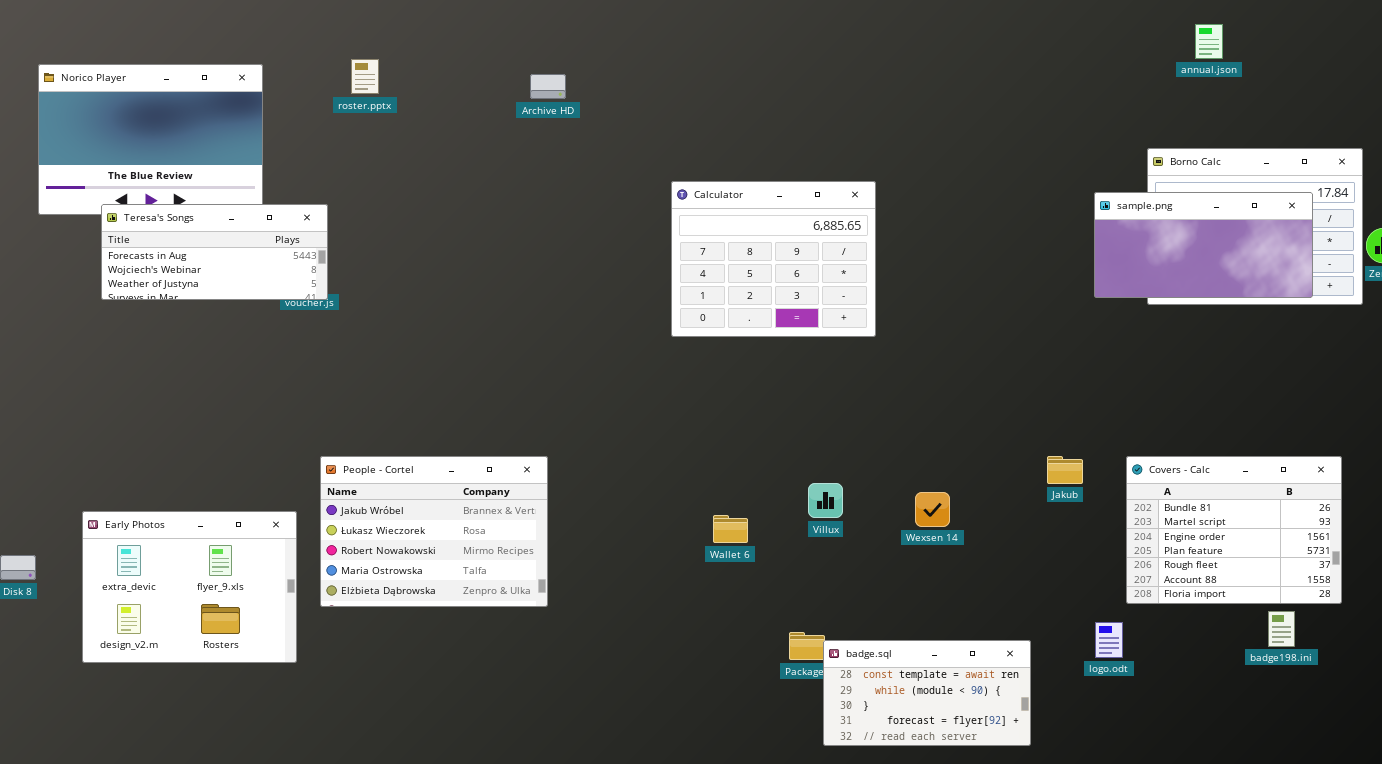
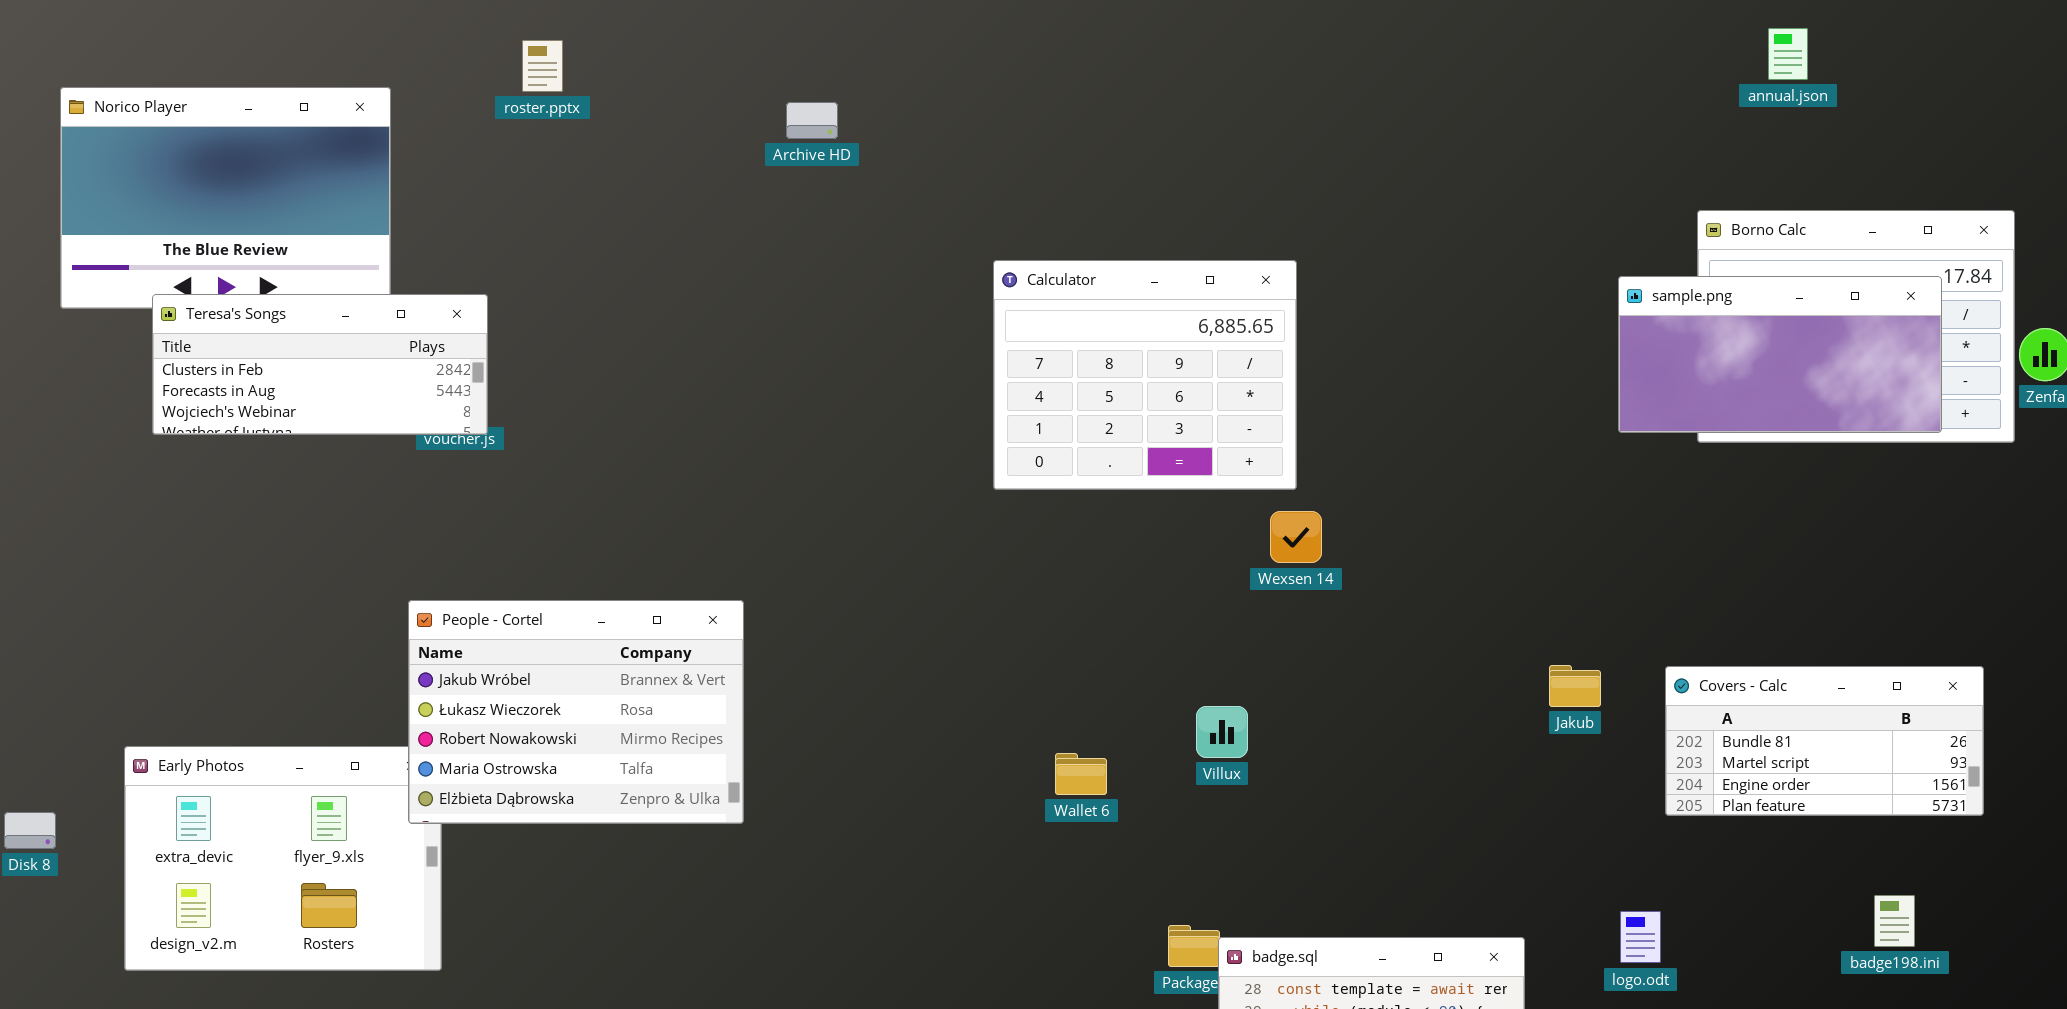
roster.pptx: [351,59,379,94] -> [522,40,563,92], moved
Teresa's Songs: [101,204,328,300] -> [152,294,488,435], scrolled up 1 row
People - Cortel: [320,456,548,607] -> [408,600,744,824], moved
Covers - Calc: [1126,456,1342,604] -> [1665,666,1984,816], resized
Wexsen 14: [915,492,950,527] -> [1270,511,1322,563], moved

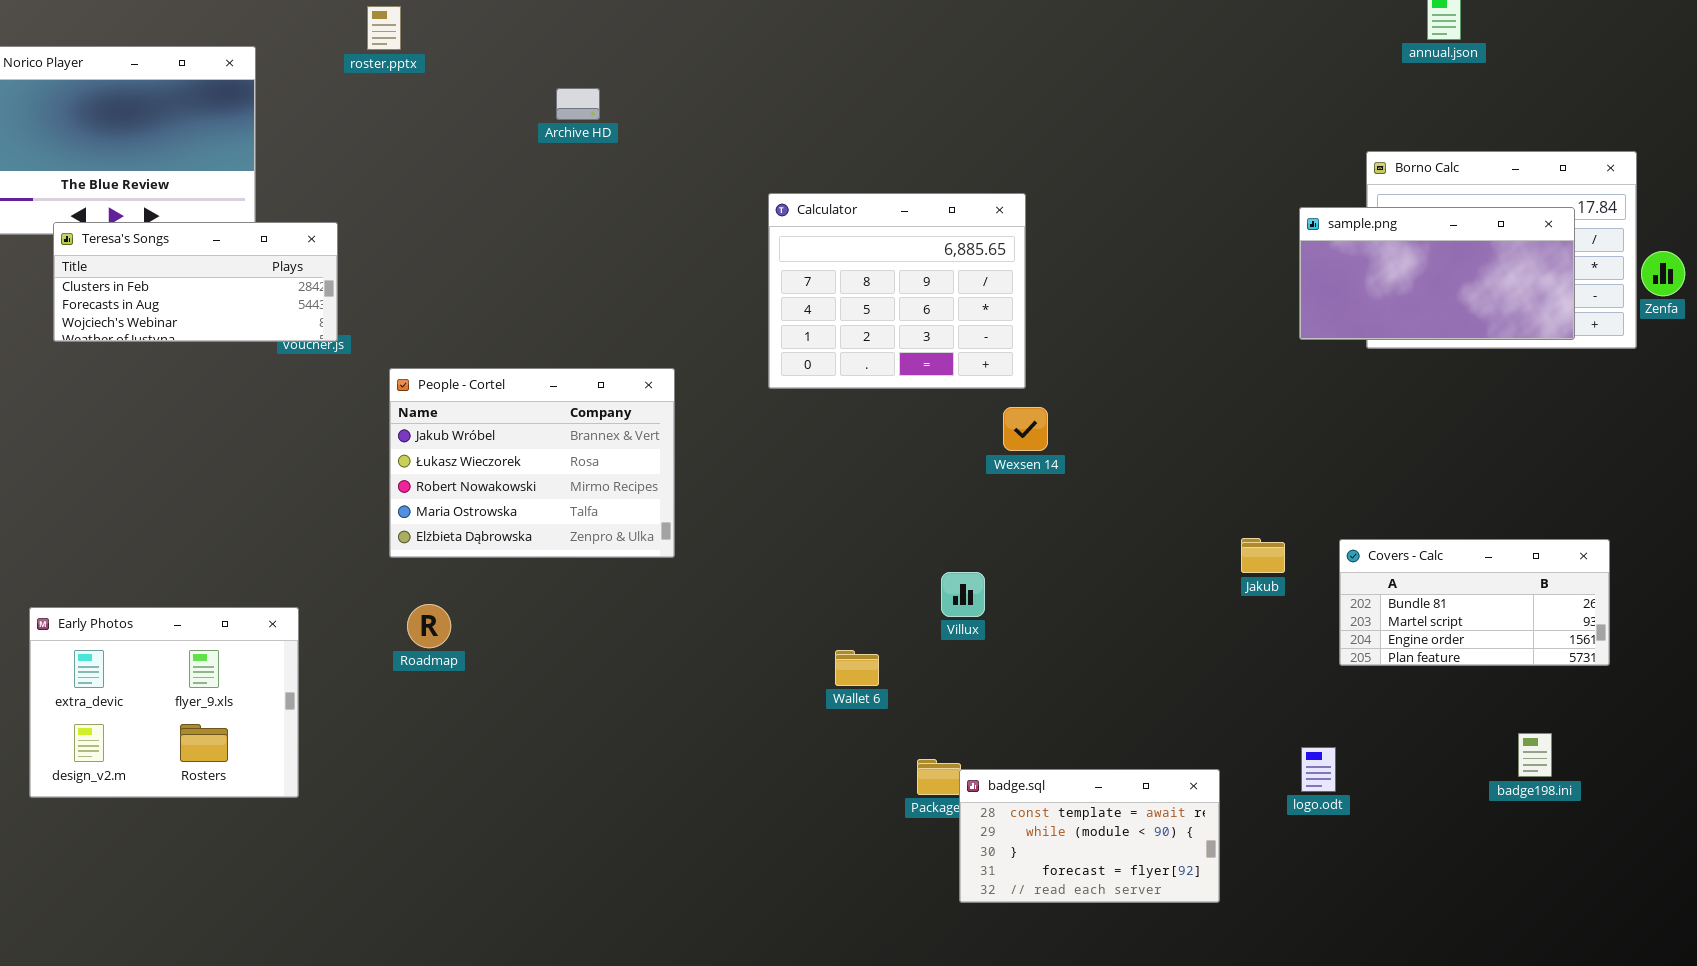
Archive HD: [786,102,838,139] -> [556,88,600,120], moved
People - Cortel: [408,600,744,824] -> [389,368,675,558], moved
Wallet 6: [1055,753,1107,795] -> [835,650,879,686], moved

